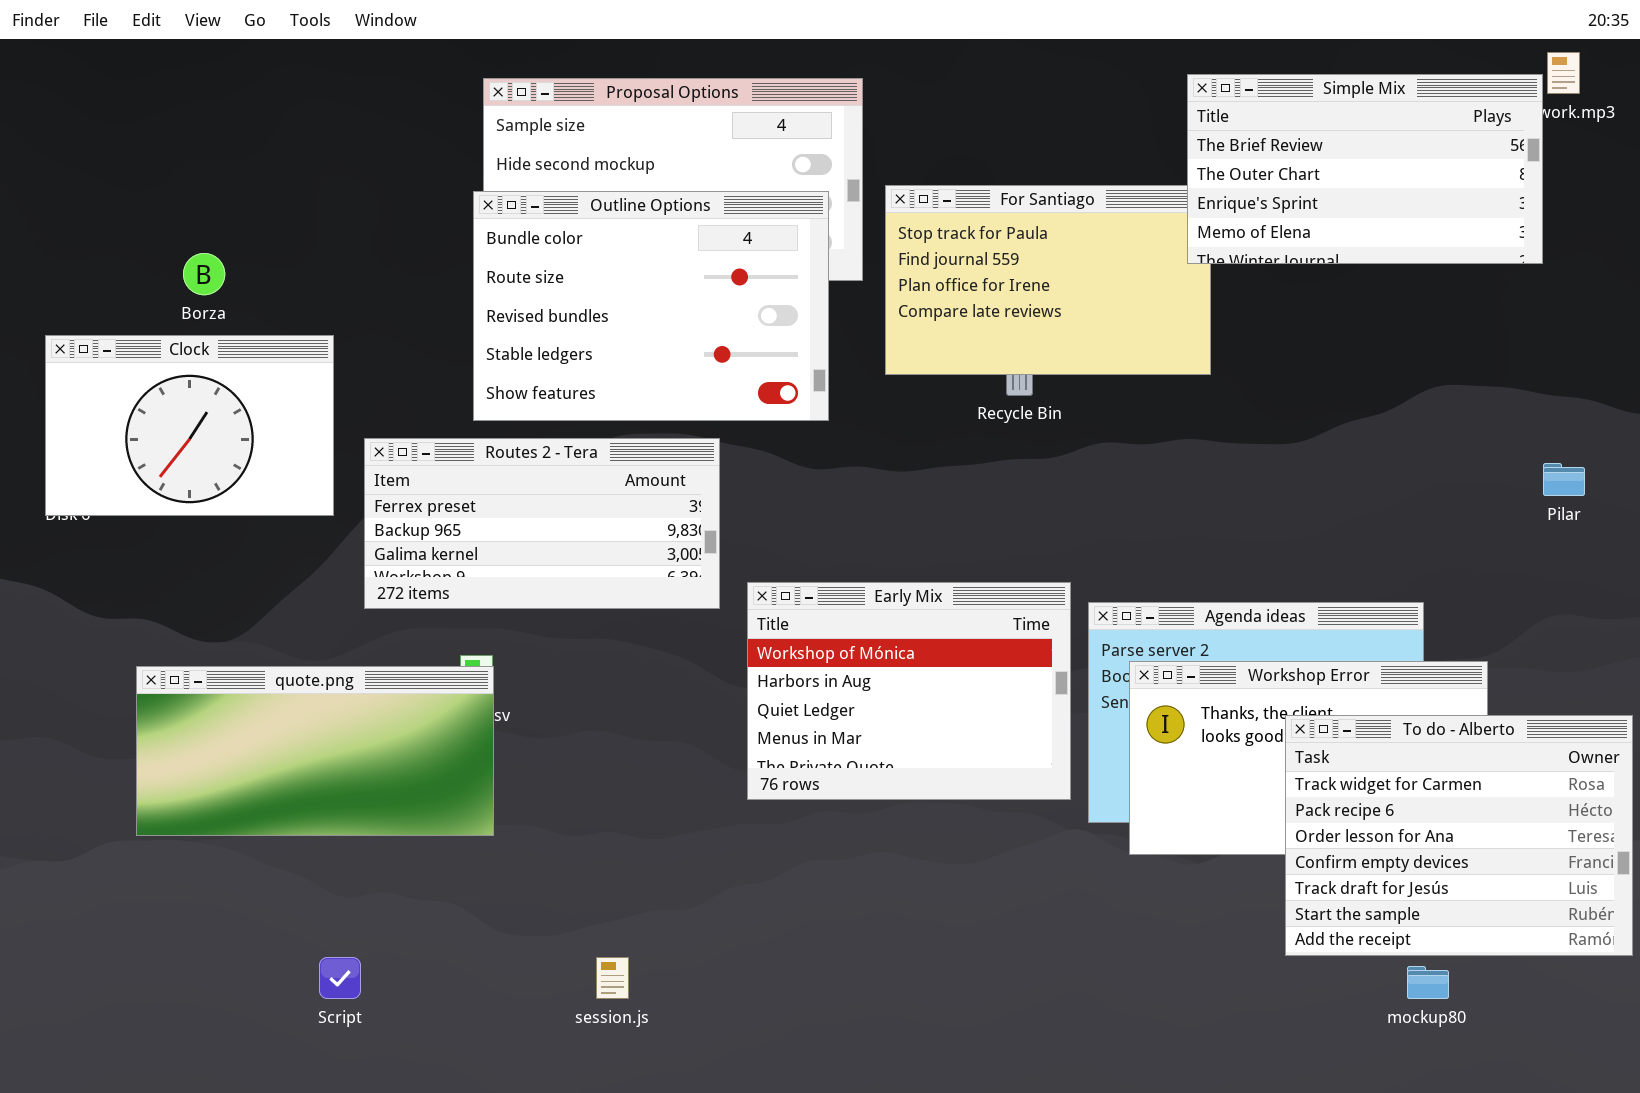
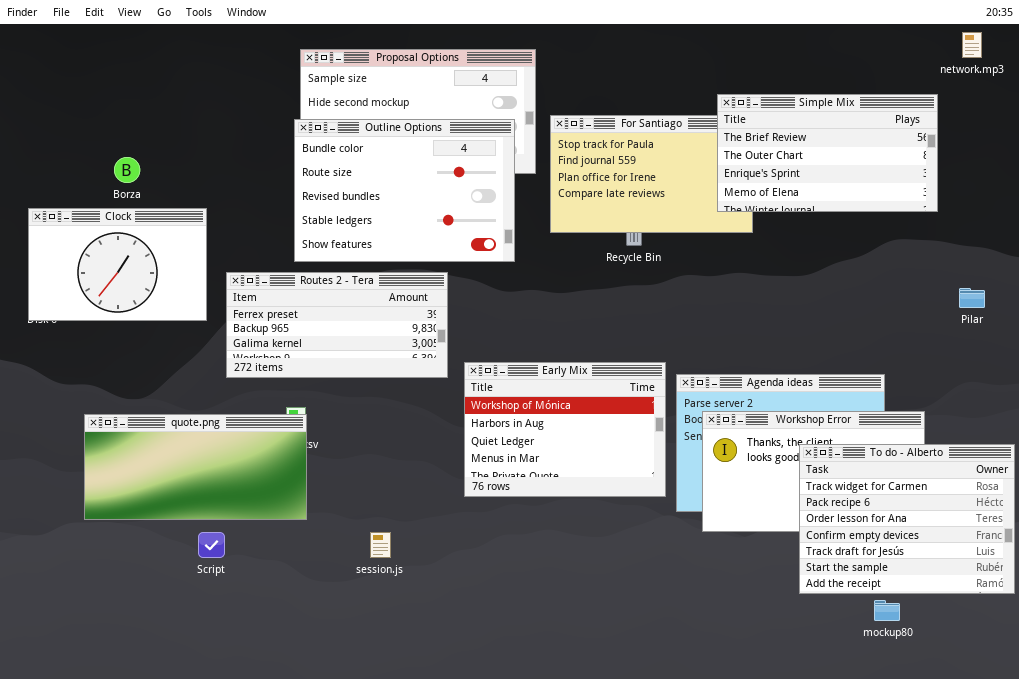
Simple Mix: [1187,74,1543,264] -> [717,94,938,212], moved
Script: [319,957,361,999] -> [198,532,225,558], moved
session.js: [596,957,629,999] -> [370,532,391,558], moved

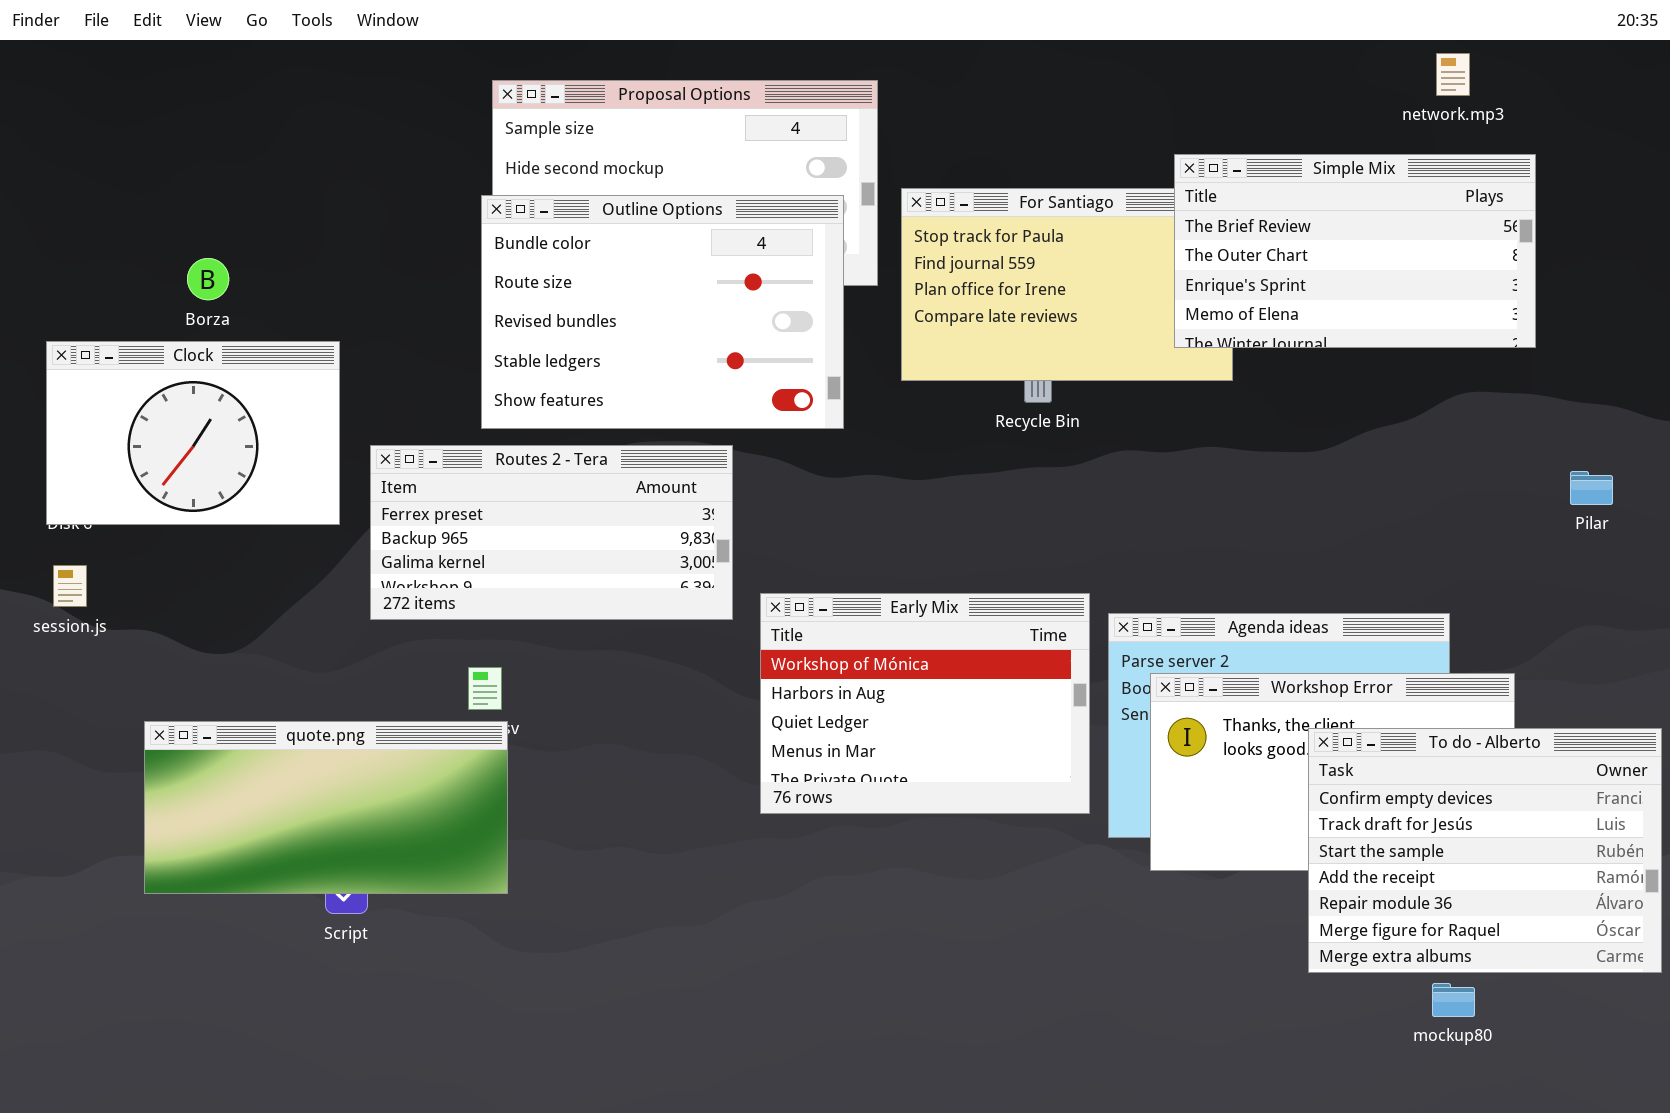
network.mp3: [962,32,982,58] -> [1436,53,1470,96], moved
quote.png: [84,414,307,520] -> [144,721,508,894], moved
To do - Alberto: [799,444,1015,594] -> [1308,728,1662,973], scrolled down 3 rows
session.js: [370,532,391,558] -> [53,565,87,607], moved

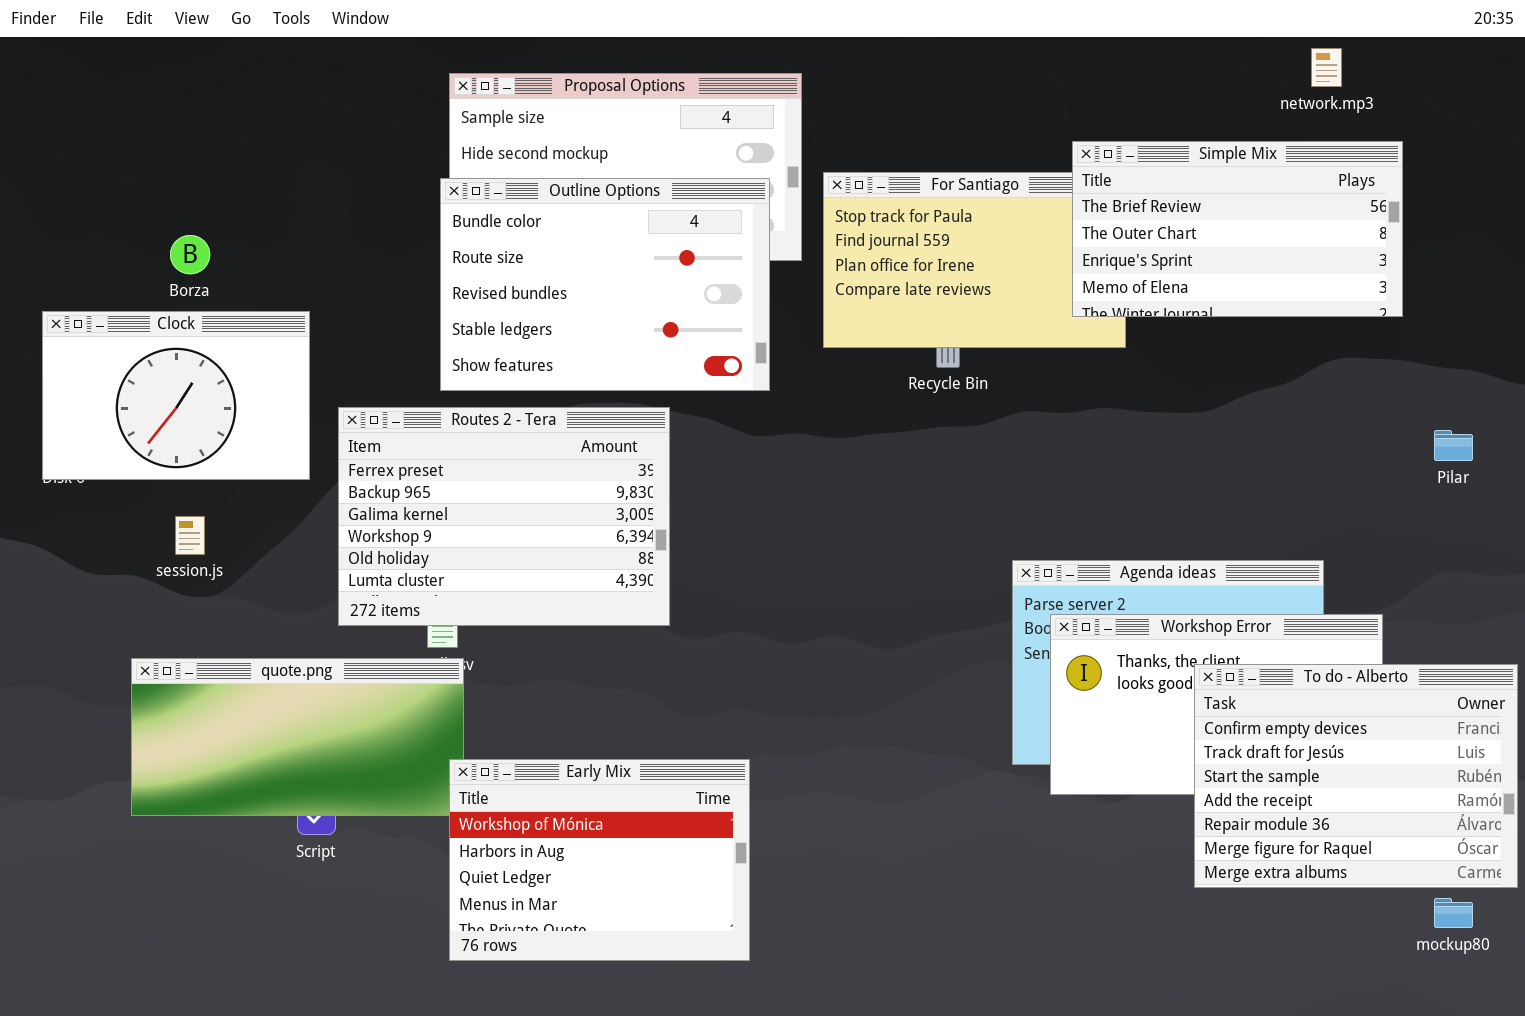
Routes 2 - Tera: [370,445,733,620] -> [338,407,670,626], resized
session.js: [53,565,87,607] -> [175,516,205,555], moved
Early Mix: [760,593,1090,814] -> [449,759,750,961], moved
mockup80: [1432,983,1475,1017] -> [1434,898,1473,928], moved

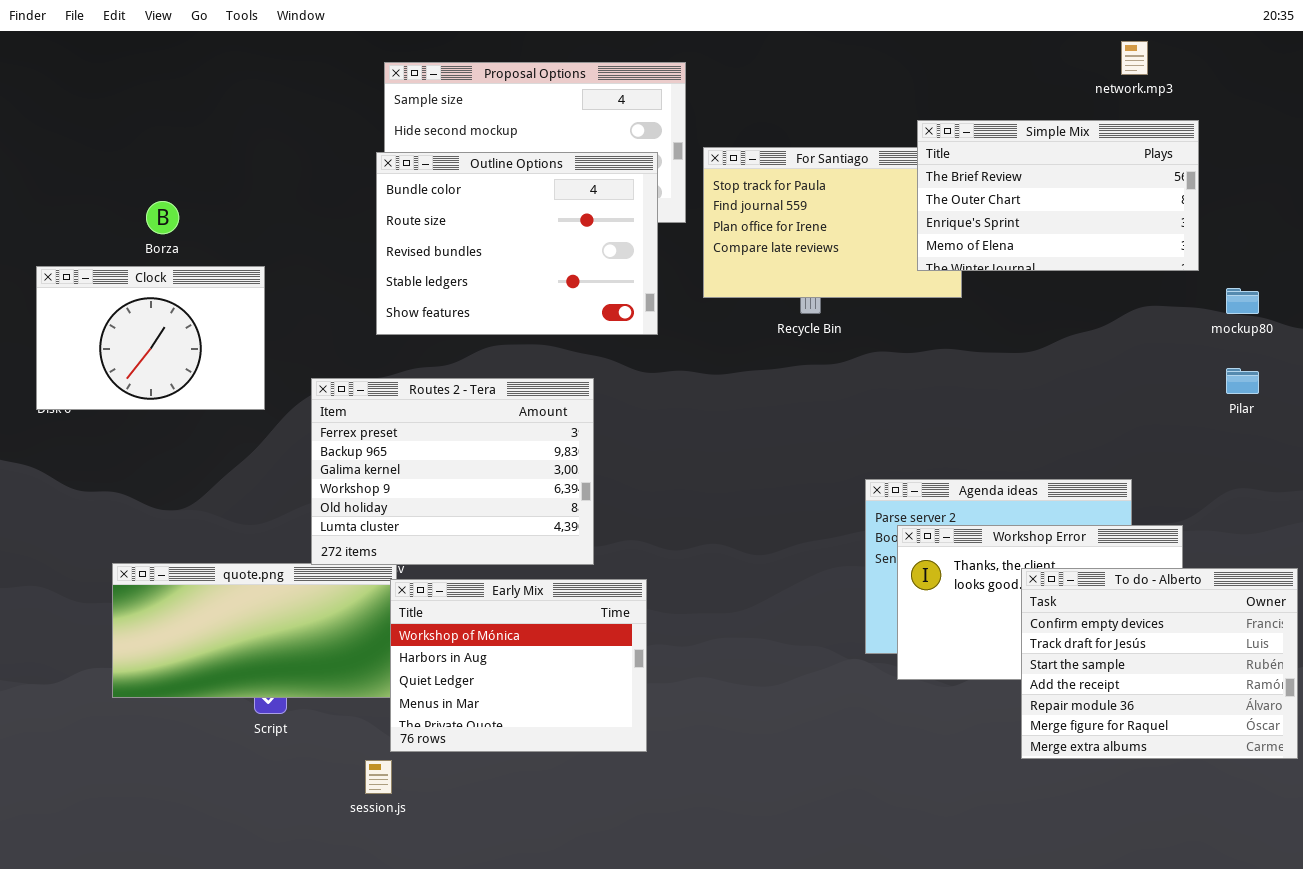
Routes 2 - Tera: [338,407,670,626] -> [311,378,594,565], moved
session.js: [175,516,205,555] -> [365,760,392,794], moved
Early Mix: [449,759,750,961] -> [390,579,647,752], moved
mockup80: [1434,898,1473,928] -> [1226,288,1259,314], moved

